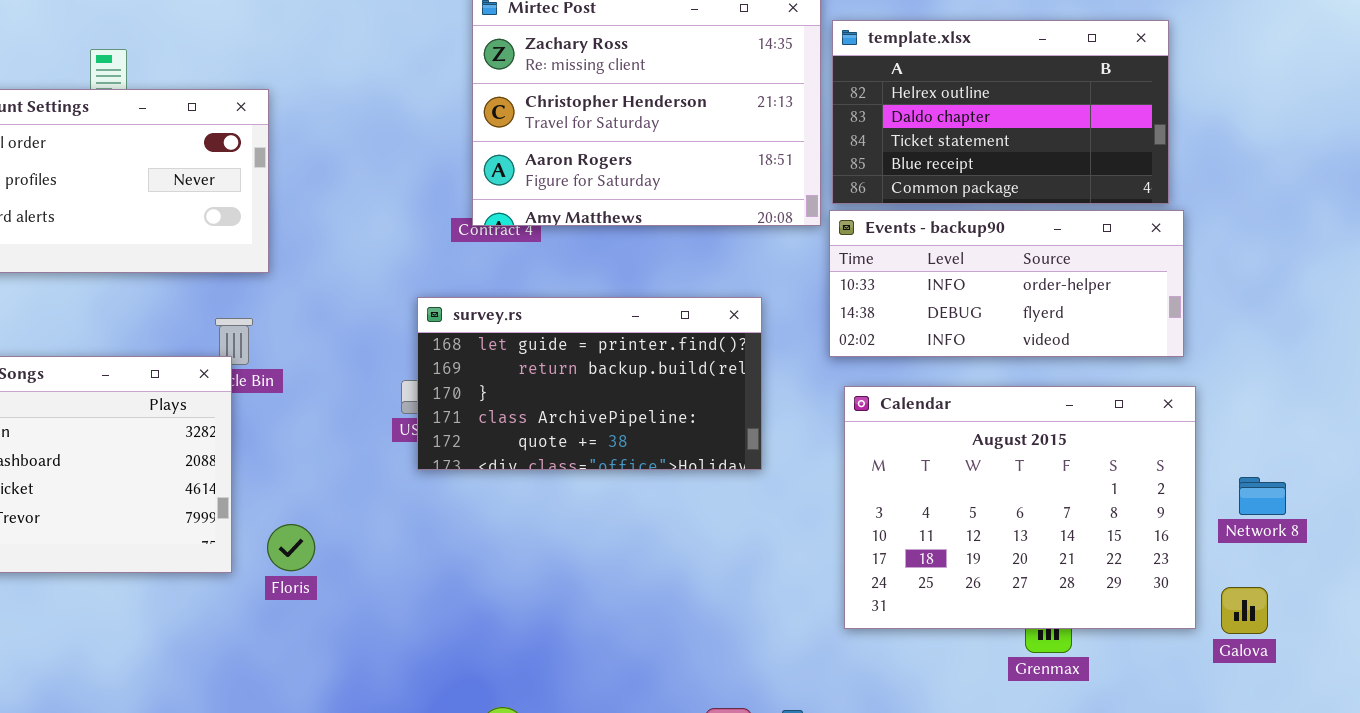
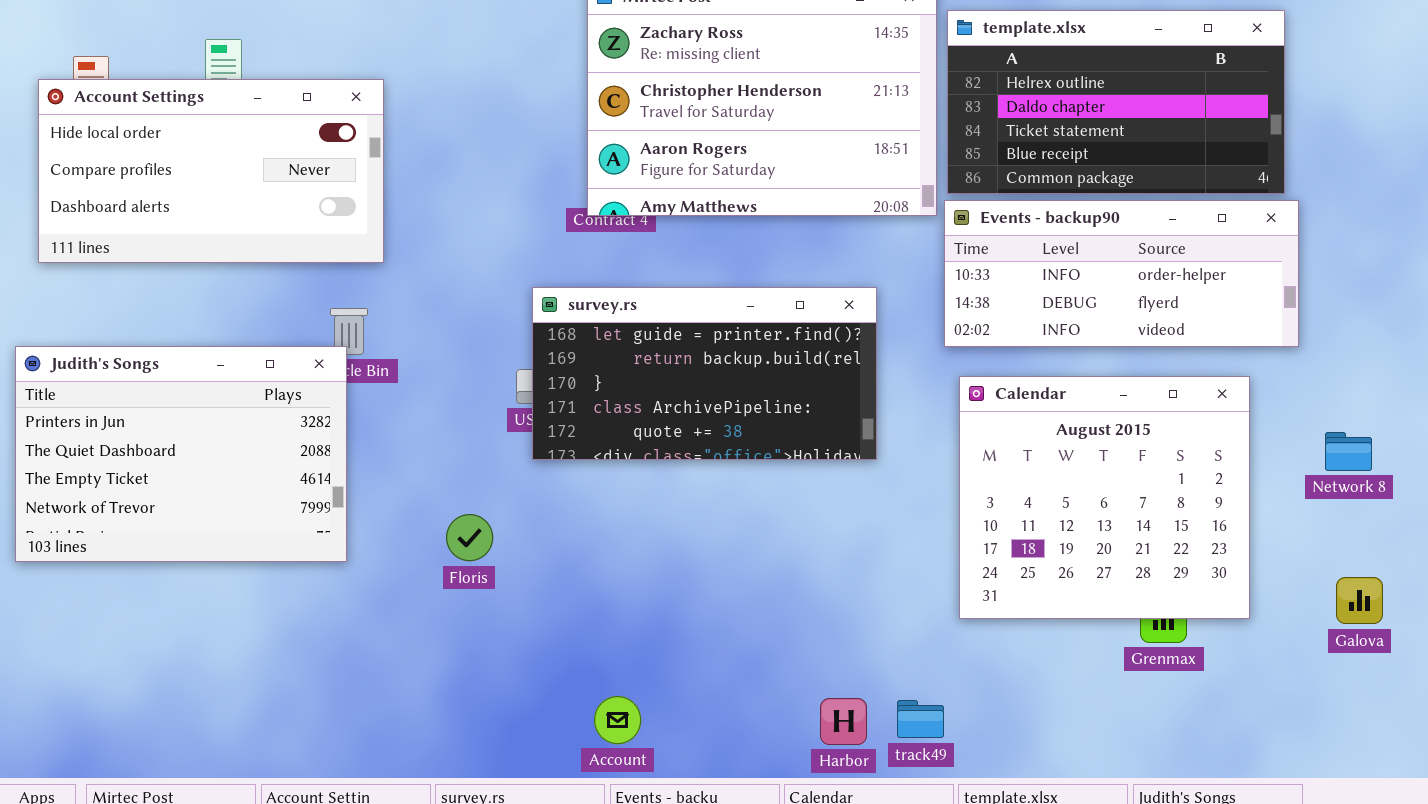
Calendar: [844,386,1196,629] -> [959,376,1250,619], resized
Network 8: [1239,477,1286,515] -> [1325,432,1372,471], moved
Floris: [267,524,315,571] -> [446,514,493,561], moved

